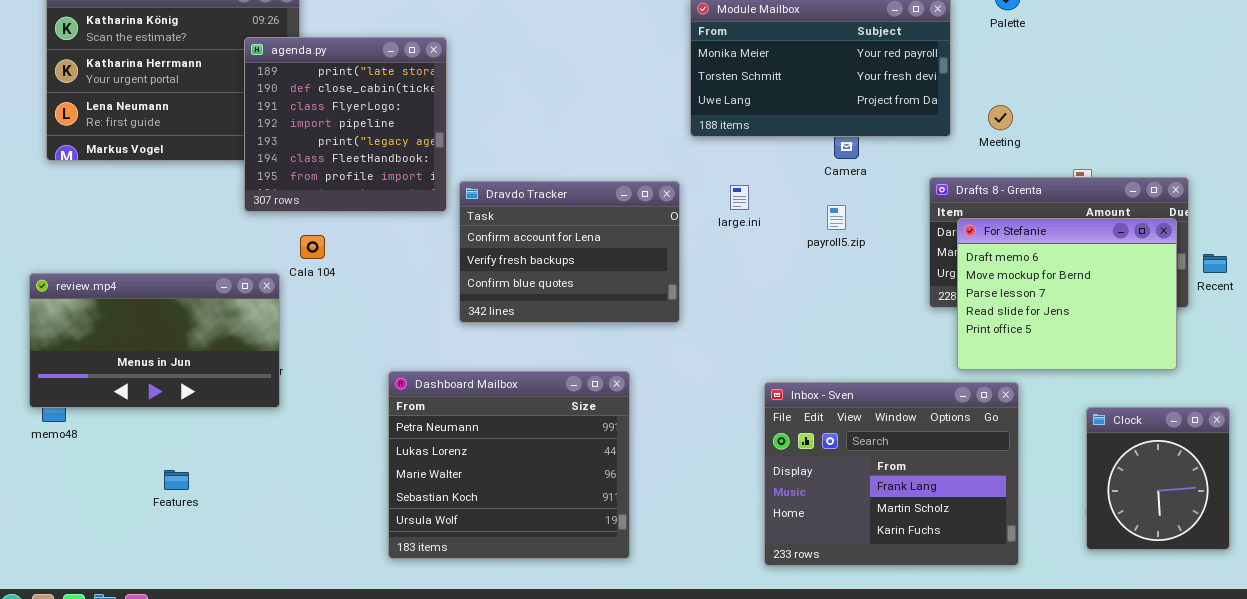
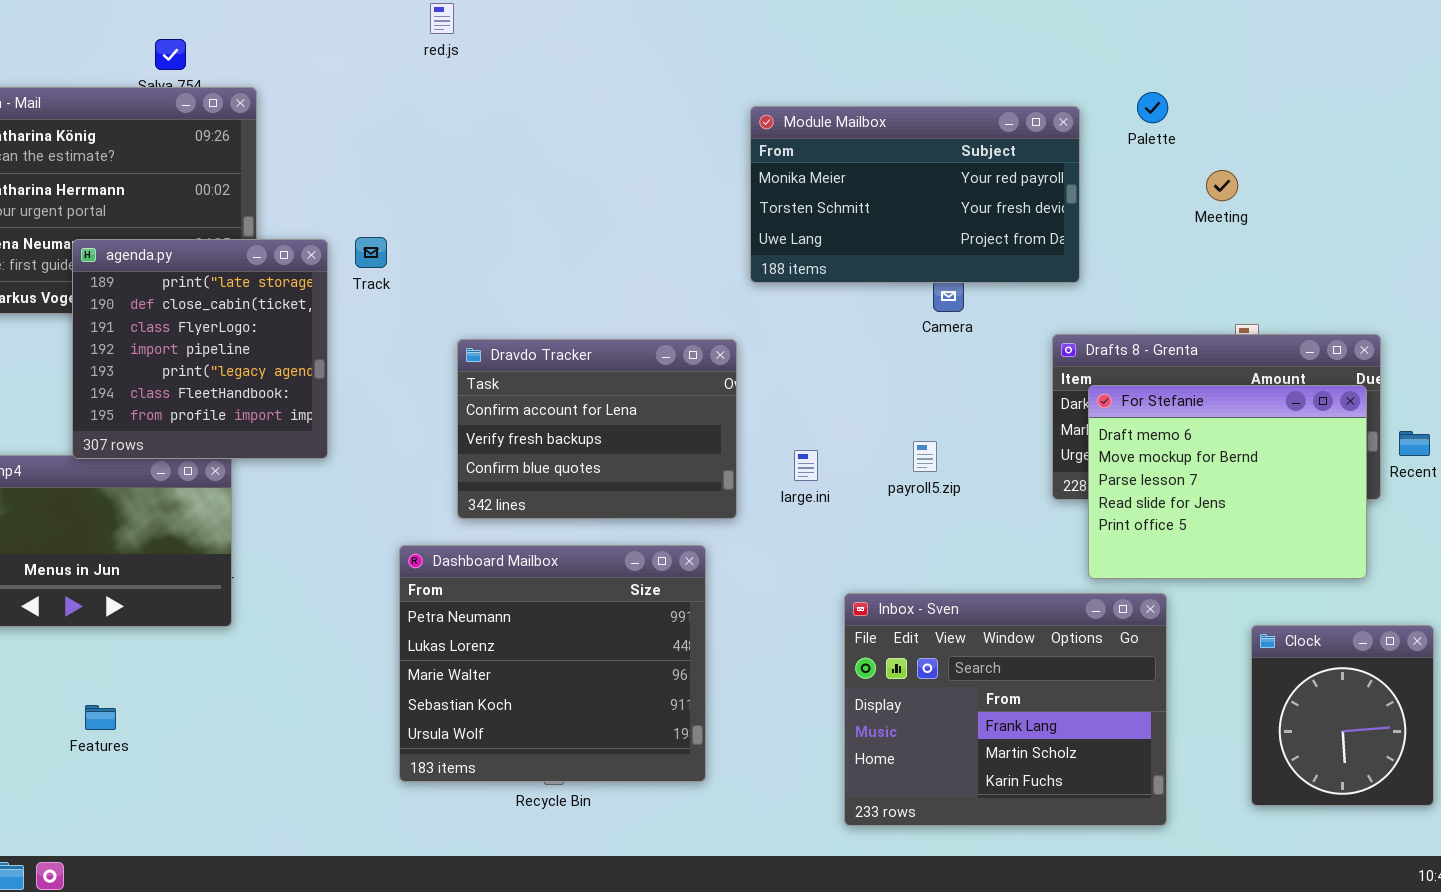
agenda.py: [244,37,447,212] -> [72,239,328,459], moved
Meeting: [988,105,1013,130] -> [1206,170,1238,201], moved
large.ini: [730,185,749,210] -> [794,450,818,481], moved
payroll5.zip: [827,205,846,230] -> [913,441,937,472], moved
Dashboard Mailbox: [388,371,630,559] -> [399,545,706,782], moved

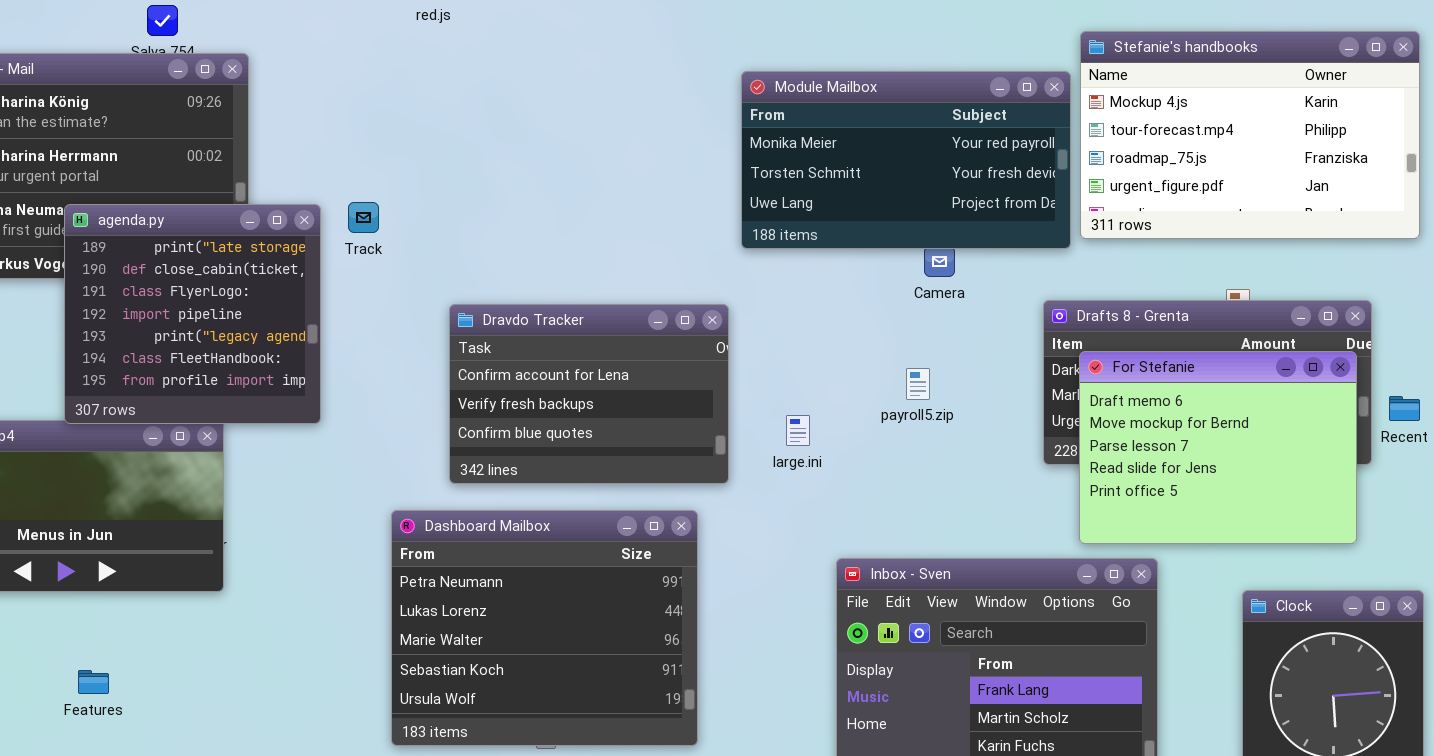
Stefanie's handbooks: none -> [1080,31,1420,239], opened
payroll5.zip: [913,441,937,472] -> [906,368,930,400], moved

